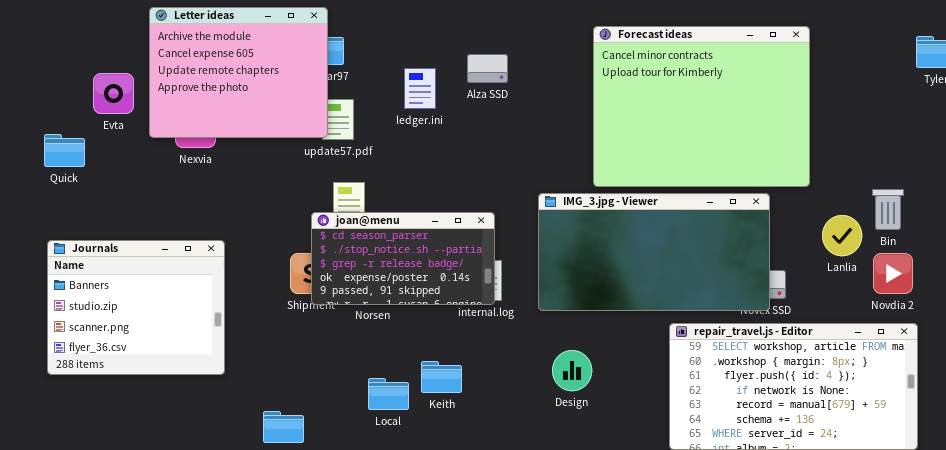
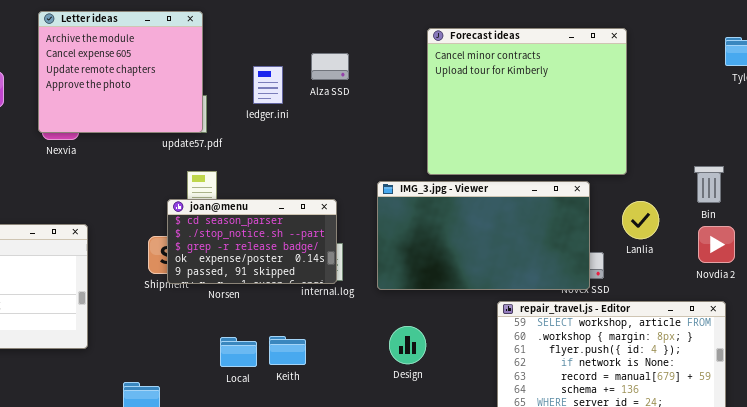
Letter ideas: [149,7,328,138] -> [38,11,203,133], moved
Bin: [872,189,904,230] -> [694,166,724,203], moved
Lanlia: [822,215,862,256] -> [622,201,659,239], moved
Novdia 2: [873,253,913,294] -> [698,226,735,263], moved
Local: [368,378,409,410] -> [220,337,257,367], moved

